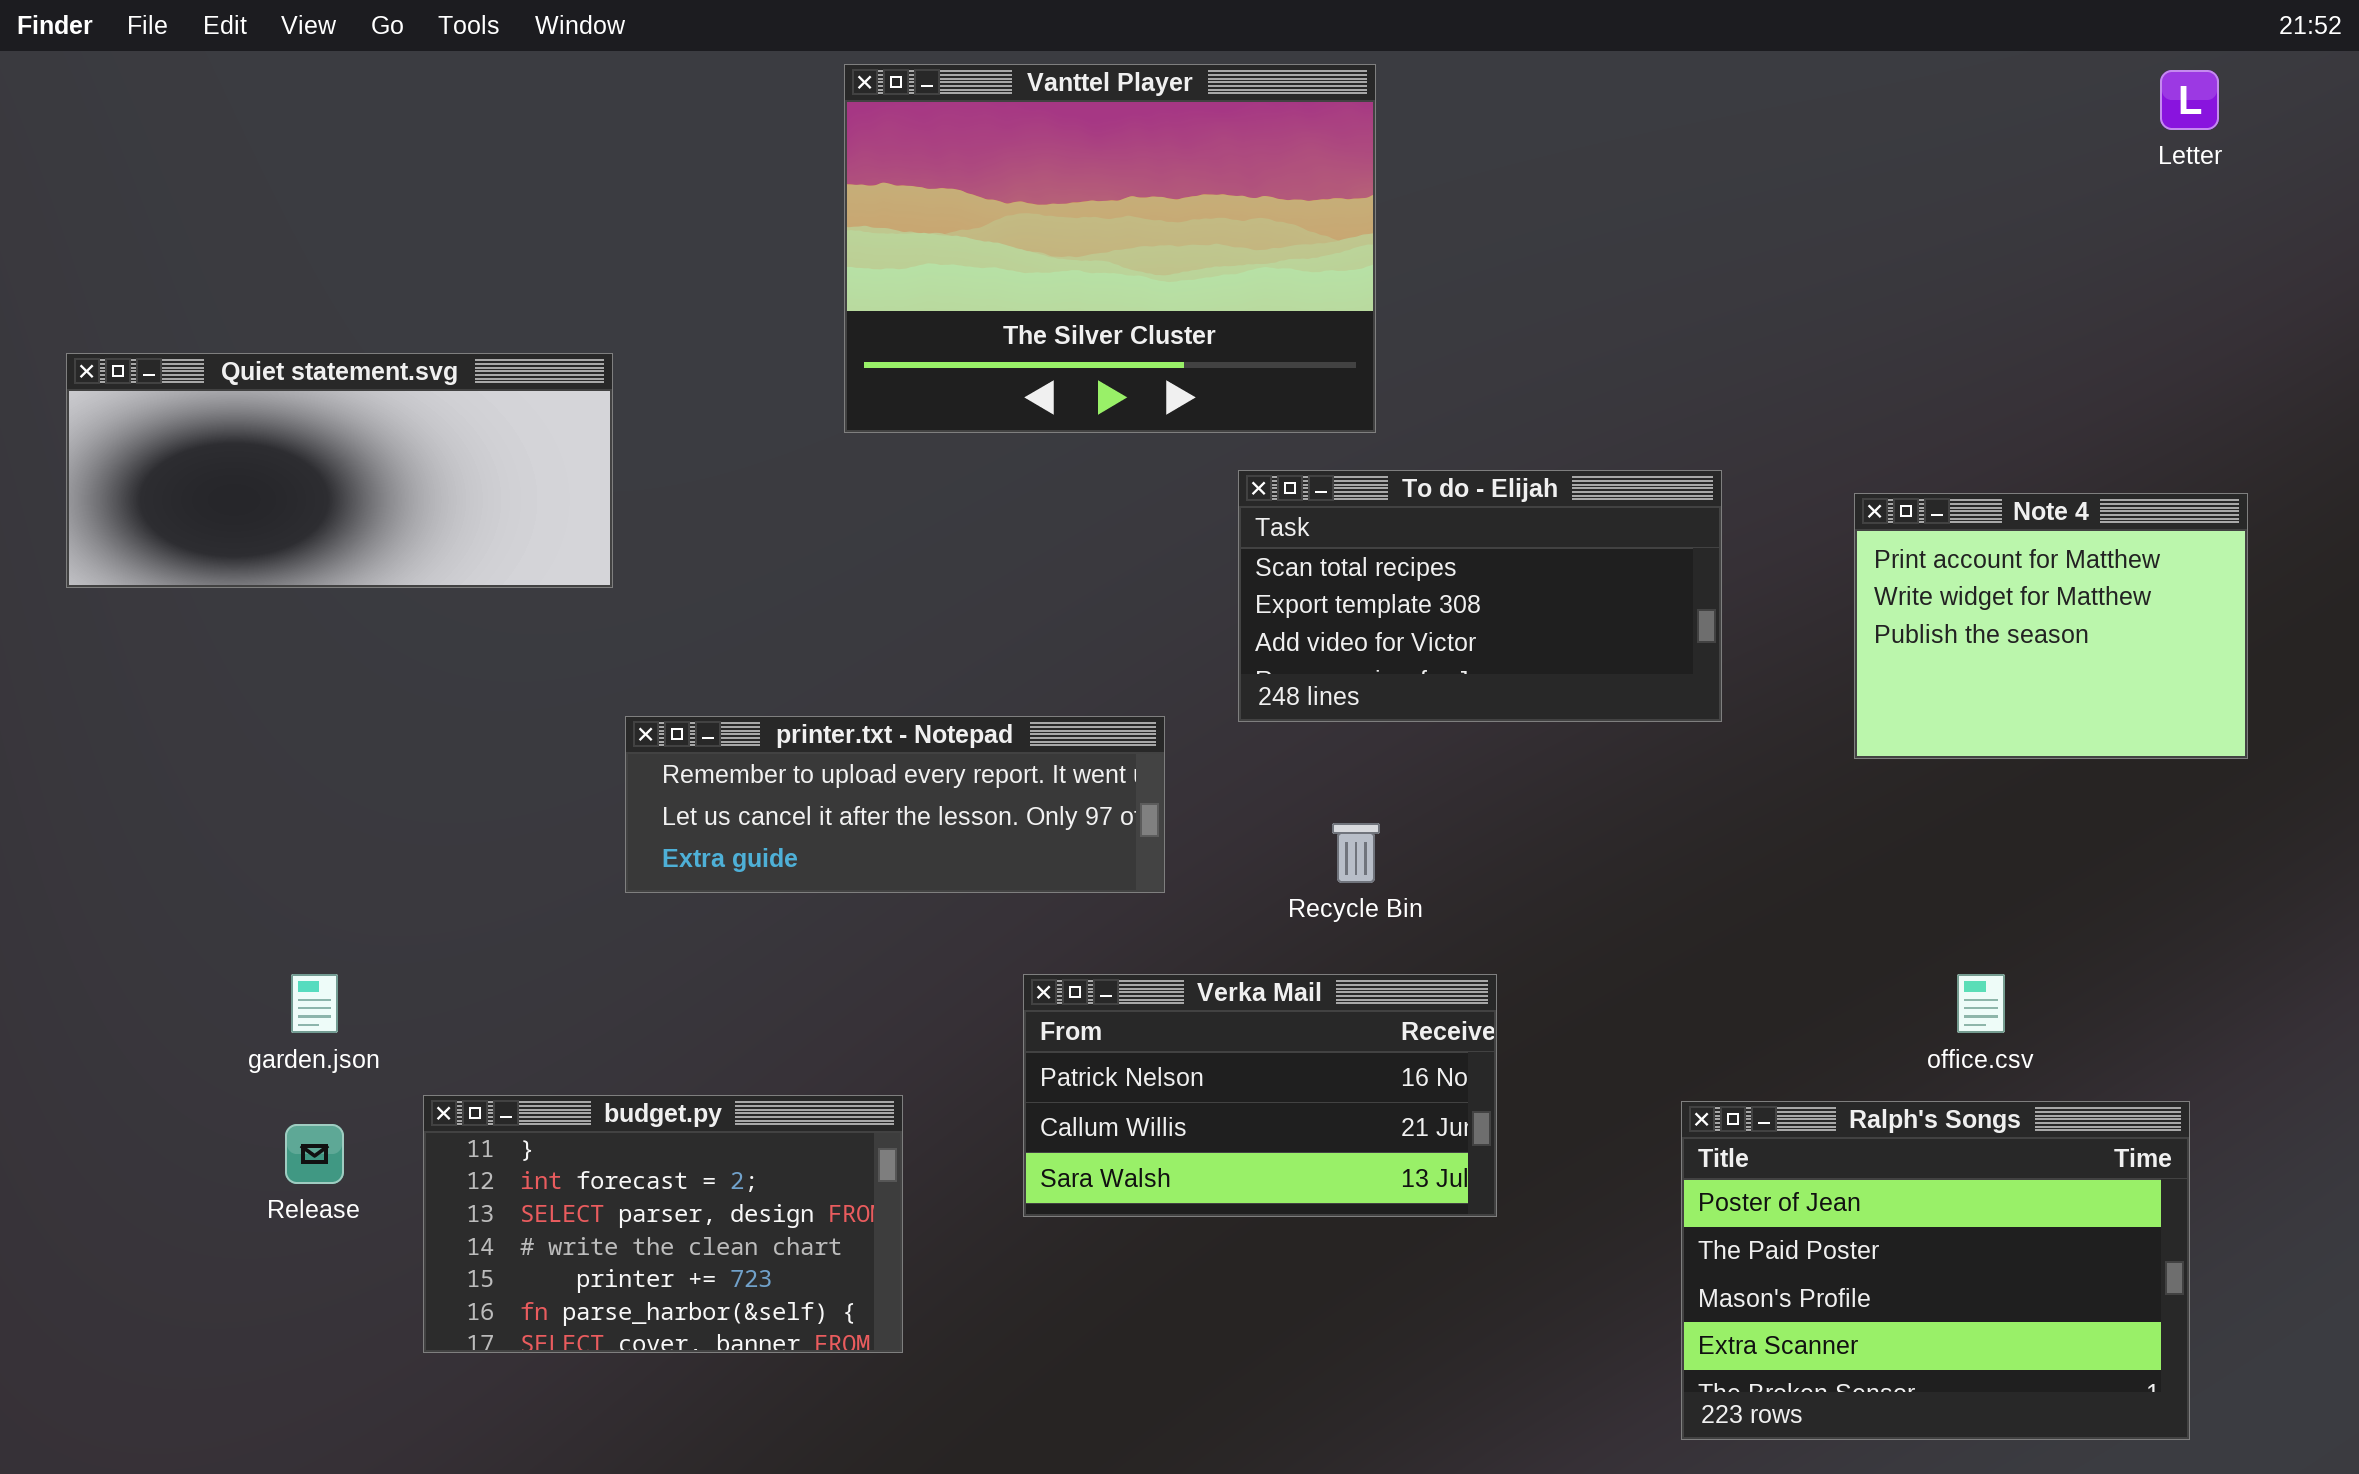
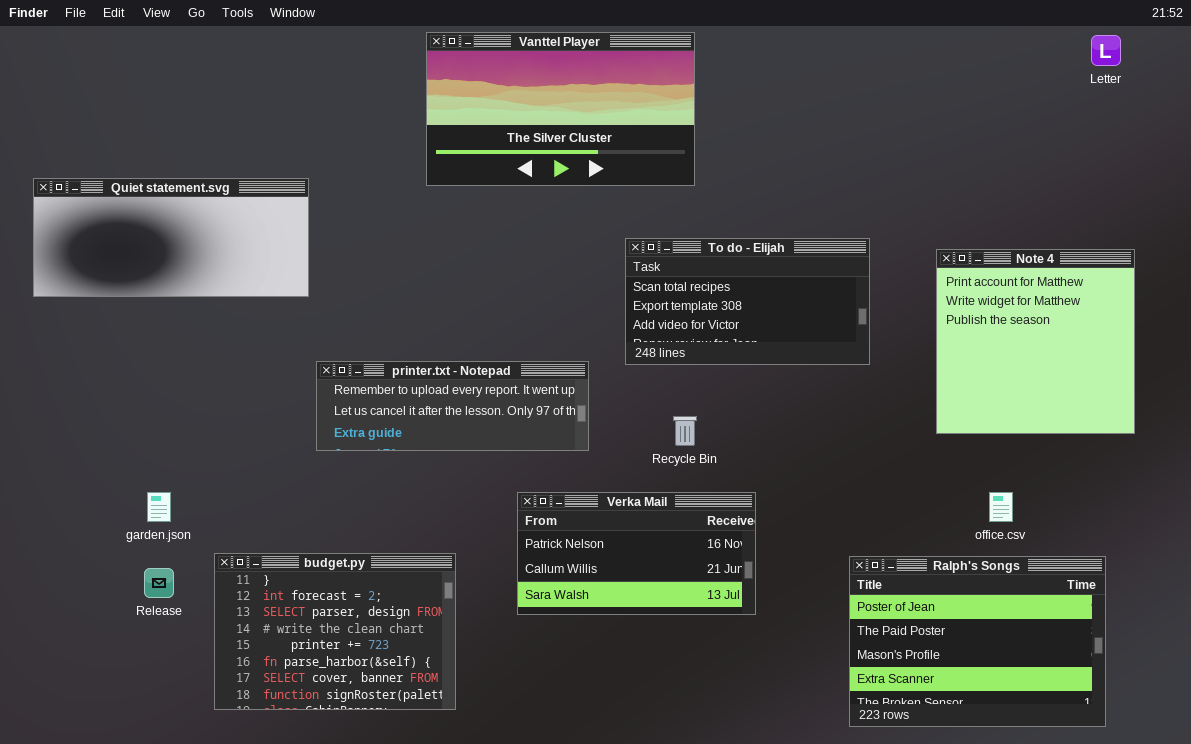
Vanttel Player: [844,64,1376,433] -> [426,32,695,186], resized
Note 4: [1854,493,2248,759] -> [936,249,1135,434], resized
budget.py: [423,1095,903,1353] -> [214,553,456,710], resized

